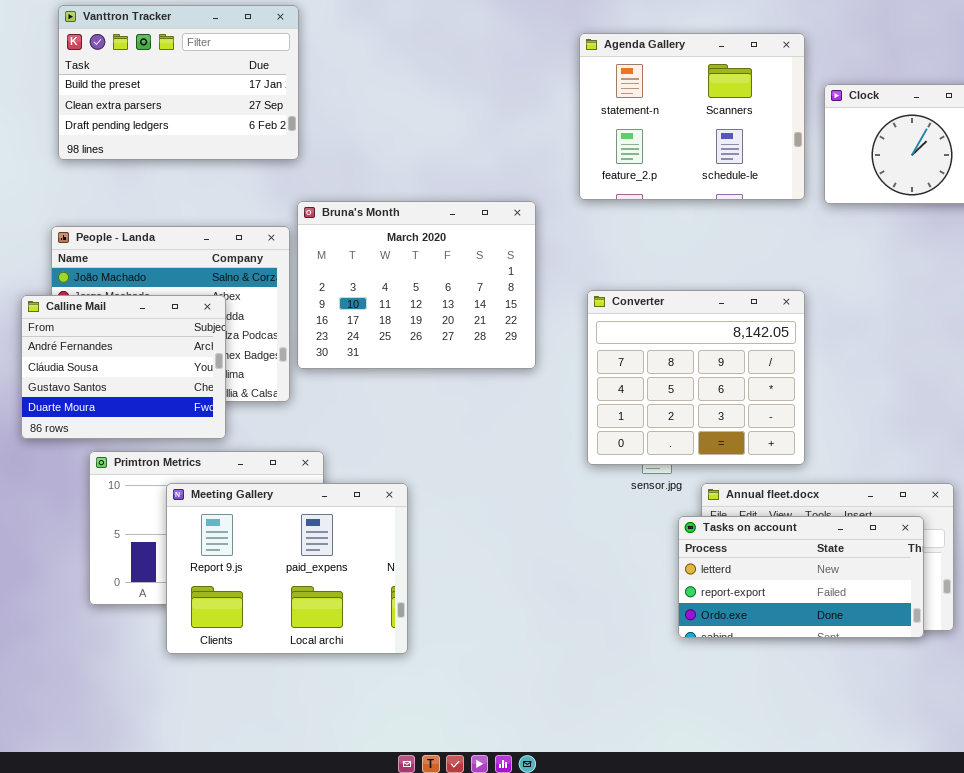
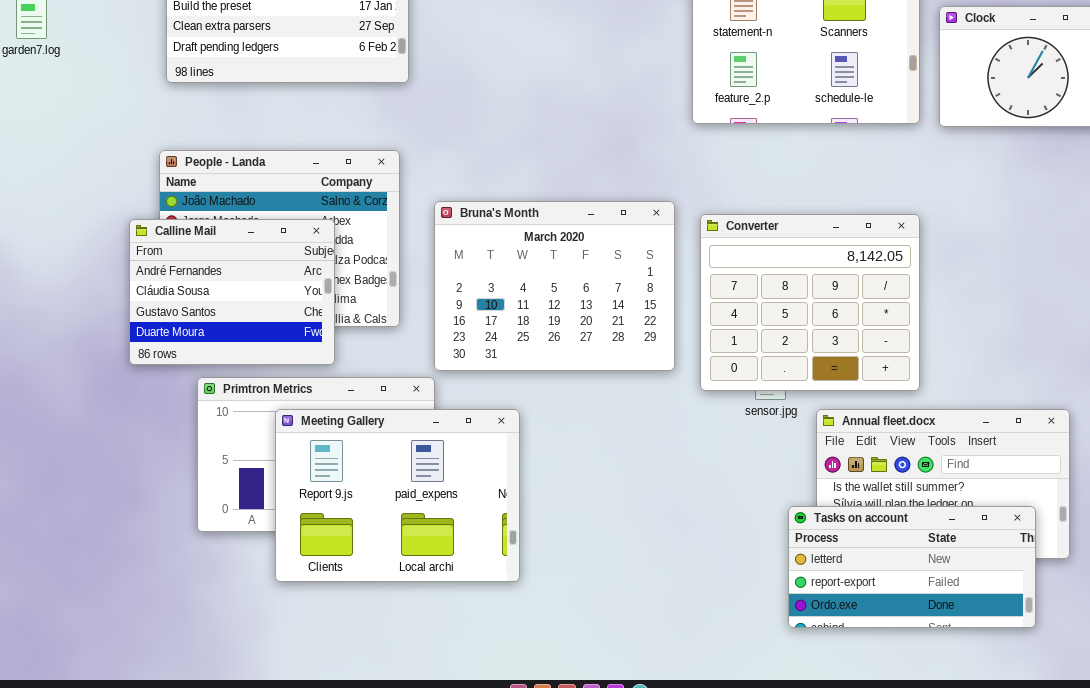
Bruna's Month: [297,201,536,369] -> [434,201,675,371], moved
Tasks on account: [678,516,924,638] -> [788,506,1036,628], moved

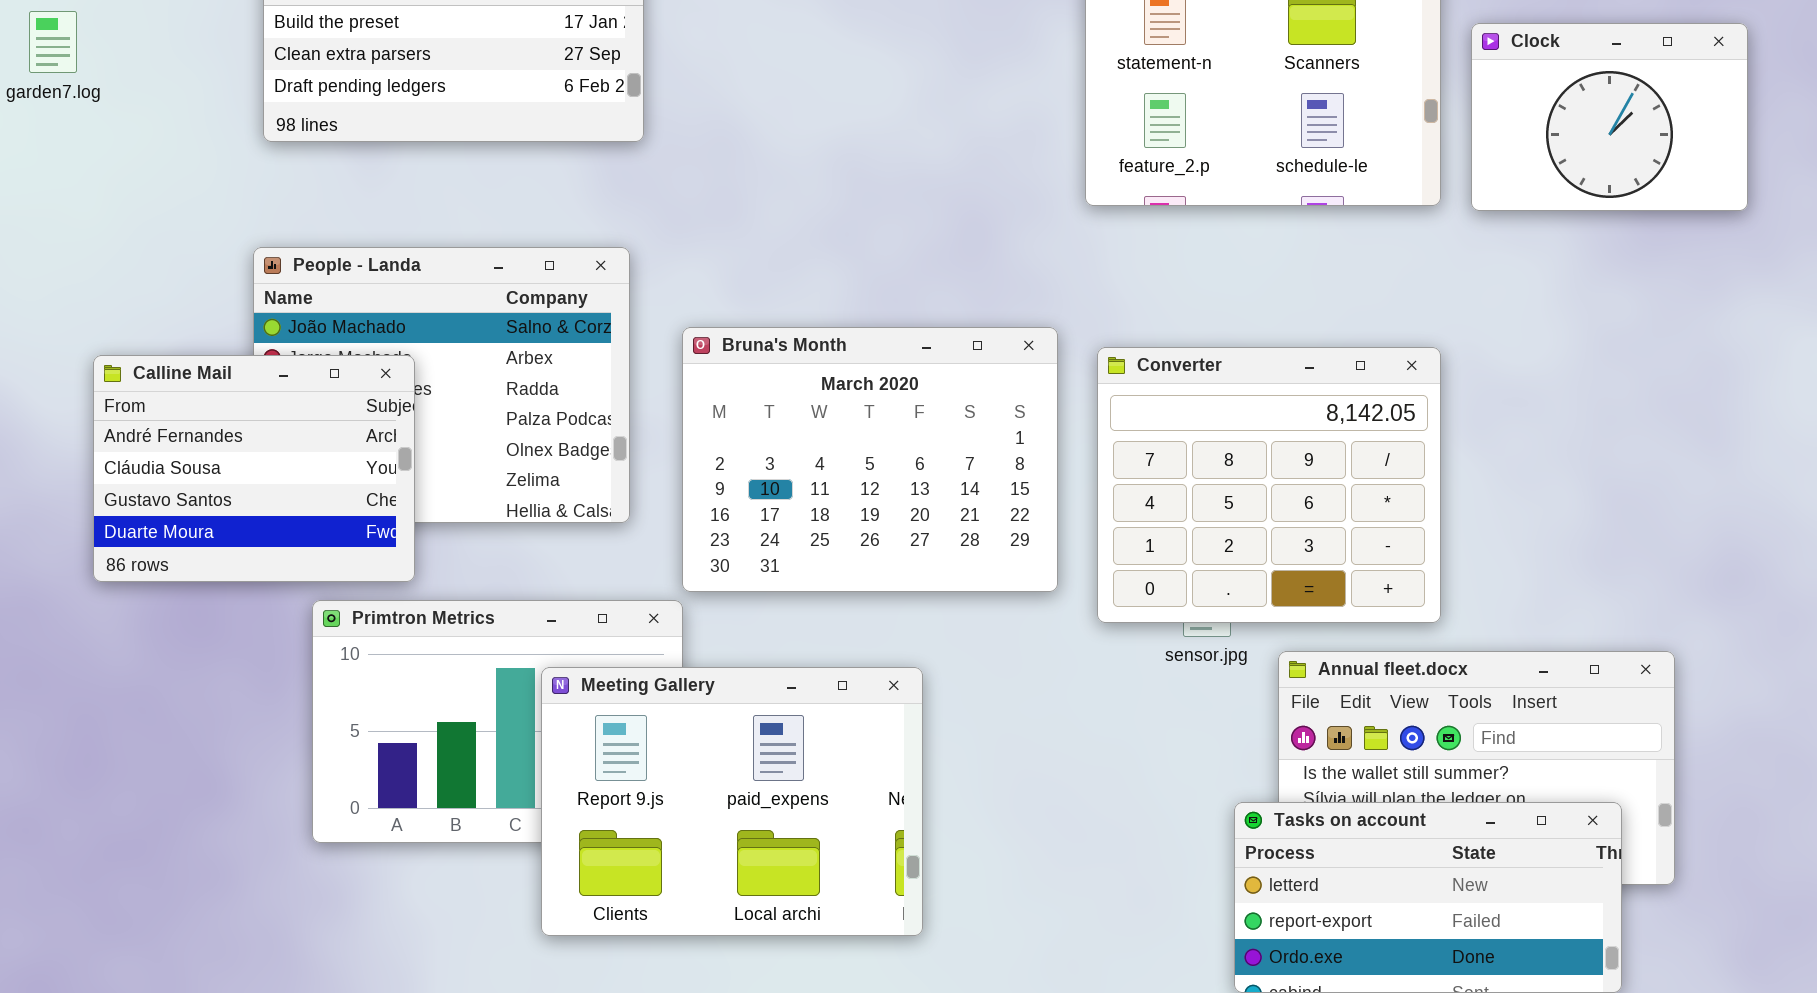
Calline Mail: [129,219,335,365] -> [93,355,415,582], moved
Meeting Gallery: [275,409,520,582] -> [541,667,923,936], moved

